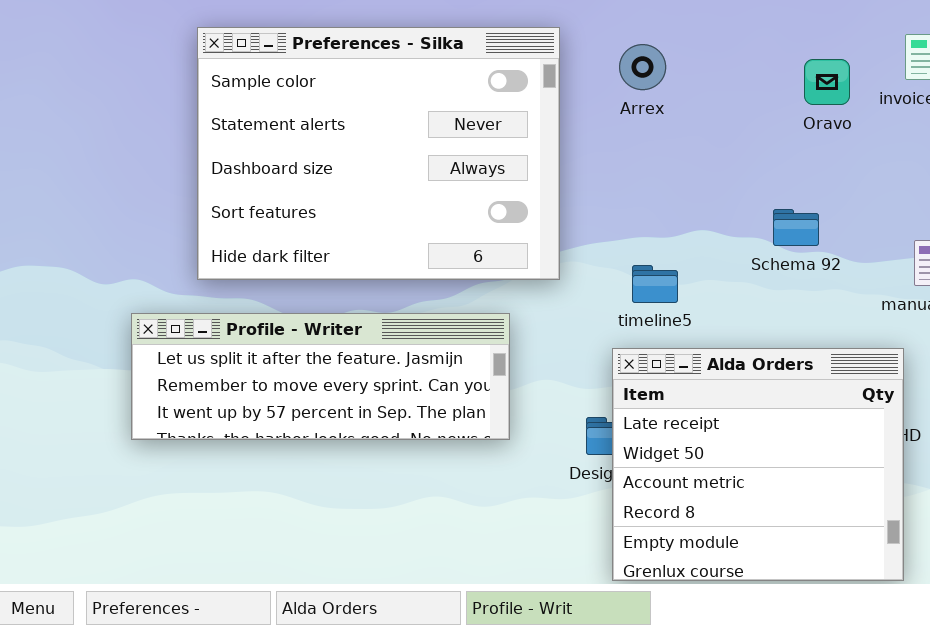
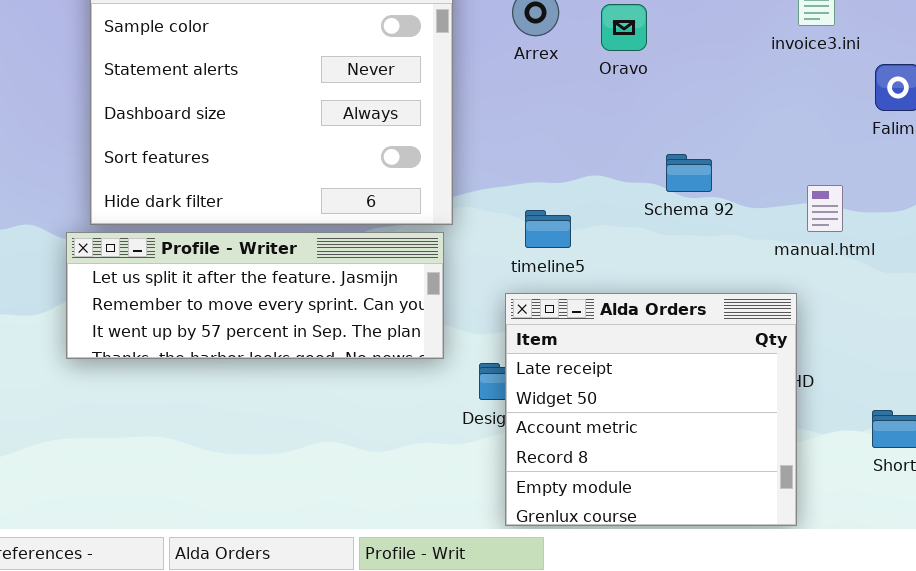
Oravo: [804,59,850,105] -> [601,4,647,51], moved
Profile - Writer: [131,313,510,440] -> [66,232,444,359], moved

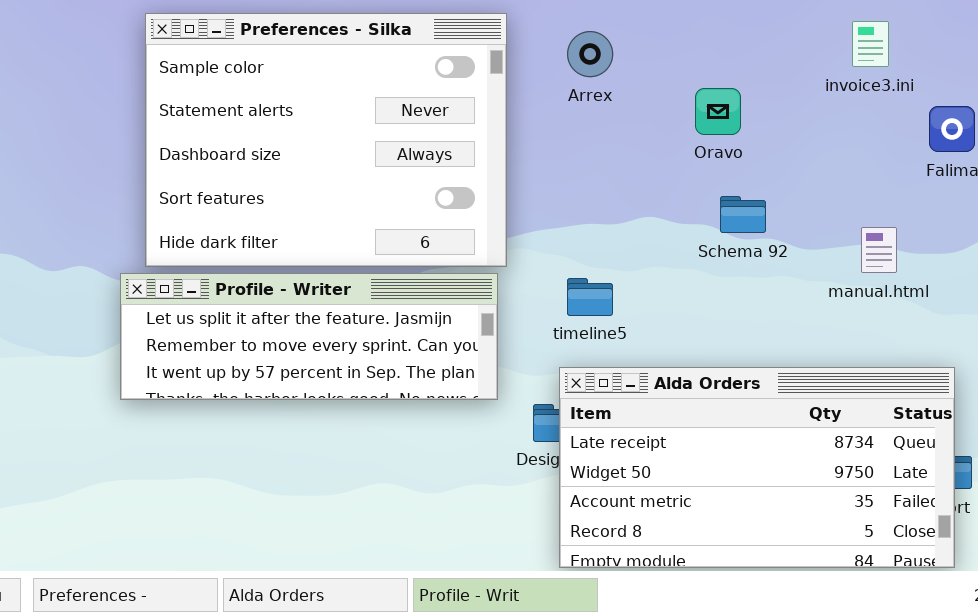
Oravo: [601,4,647,51] -> [695,88,741,135], moved
timeline5: [525,210,571,248] -> [567,278,613,316], moved
Alda Orders: [505,293,797,526] -> [559,367,955,568], resized

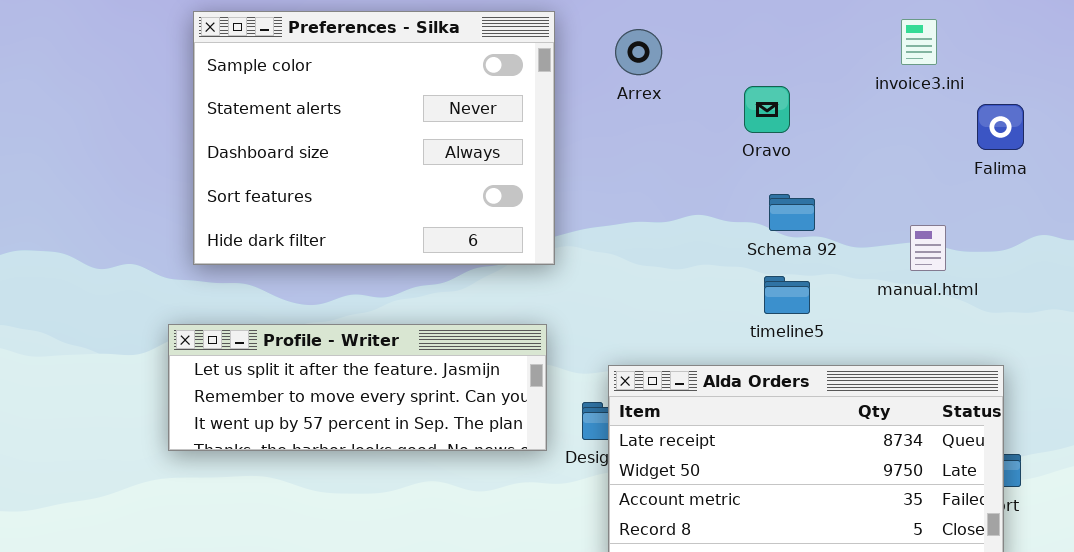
Profile - Writer: [120,273,498,400] -> [168,324,547,451], moved
timeline5: [567,278,613,316] -> [764,276,810,314], moved

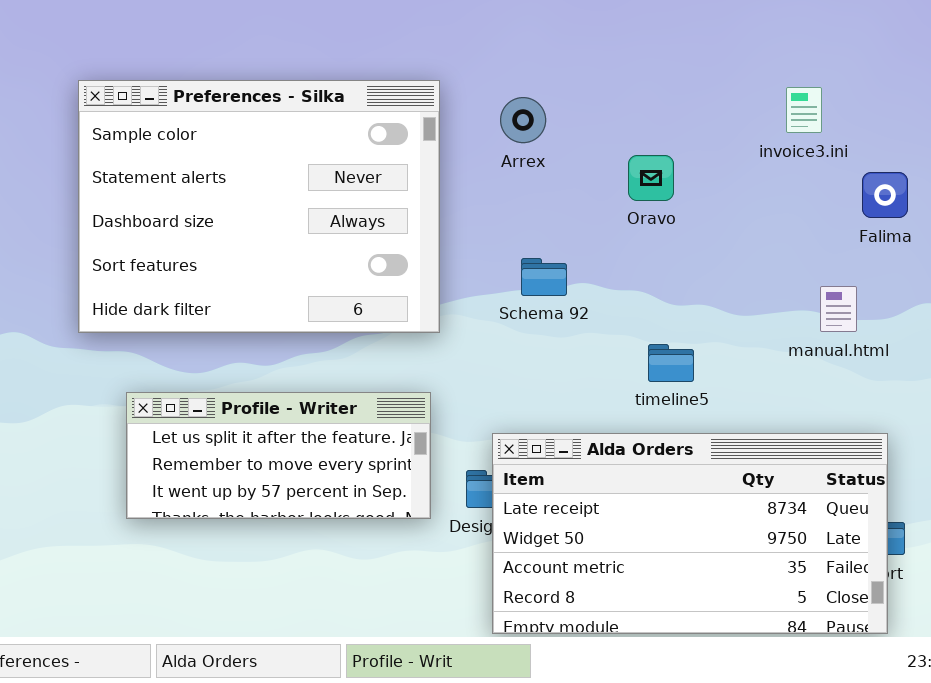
Schema 92: [769,194,815,231] -> [521,258,567,296], moved
manual.html: [910,225,946,271] -> [820,286,857,332], moved
Profile - Writer: [168,324,547,451] -> [126,392,431,519], resized

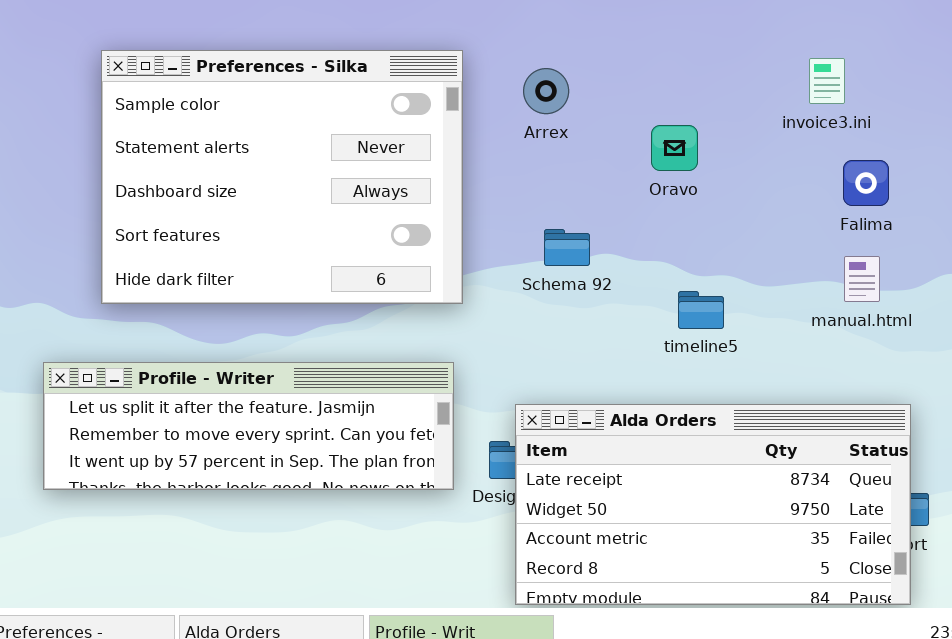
Falima: [862,172,908,218] -> [843,160,889,206], moved
timeline5: [648,344,694,382] -> [678,291,724,329], moved
Profile - Writer: [126,392,431,519] -> [43,362,454,490], resized

